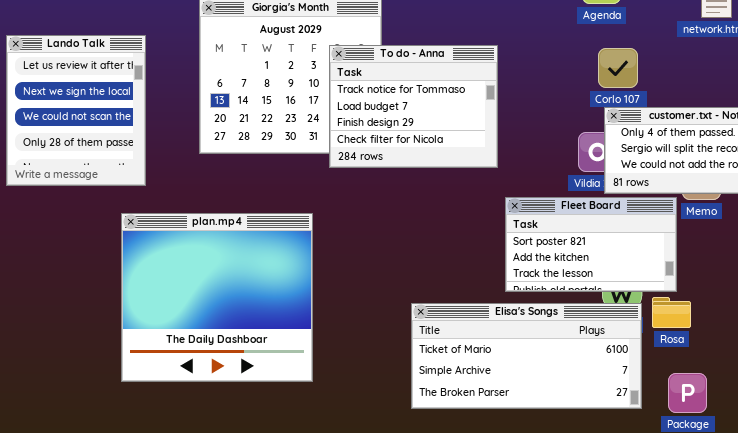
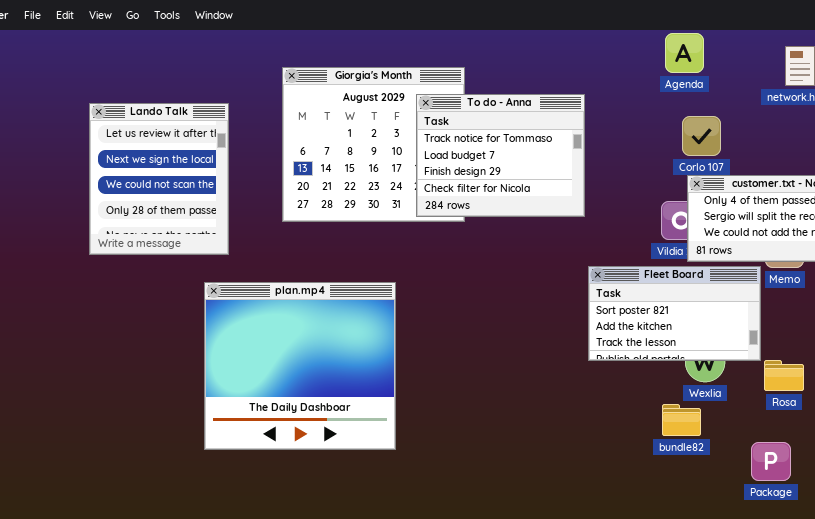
To do - Anna: [329,45,498,168] -> [416,94,585,217], moved
Rosa: [652,297,691,328] -> [764,360,804,391], moved
Elisa's Songs: [411,303,642,409] -> none, closed

